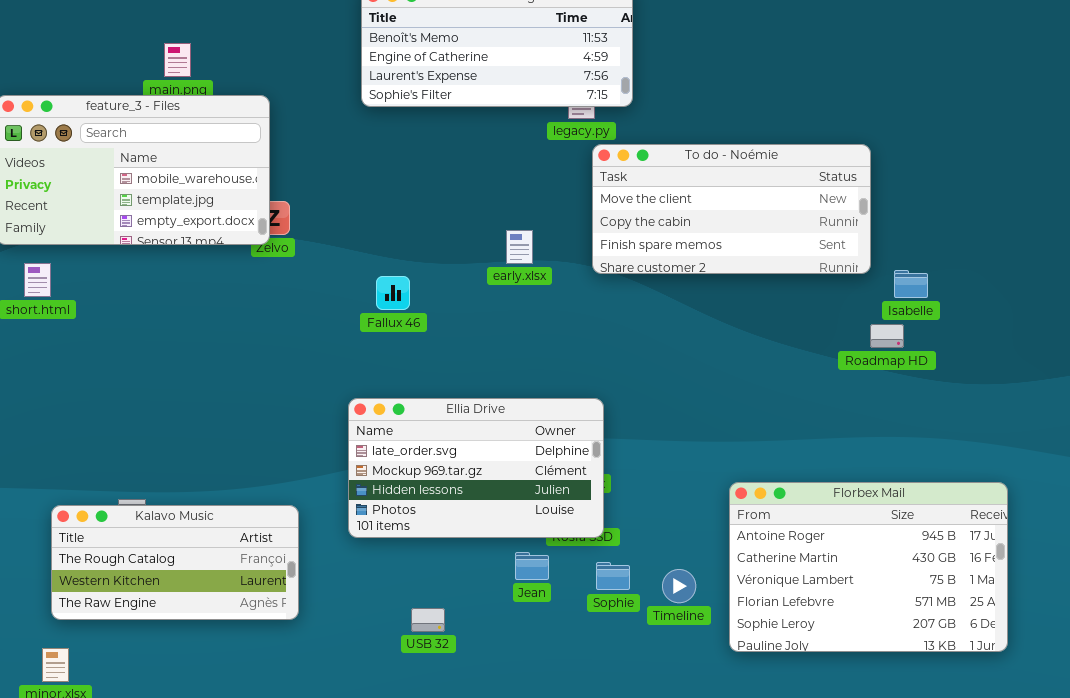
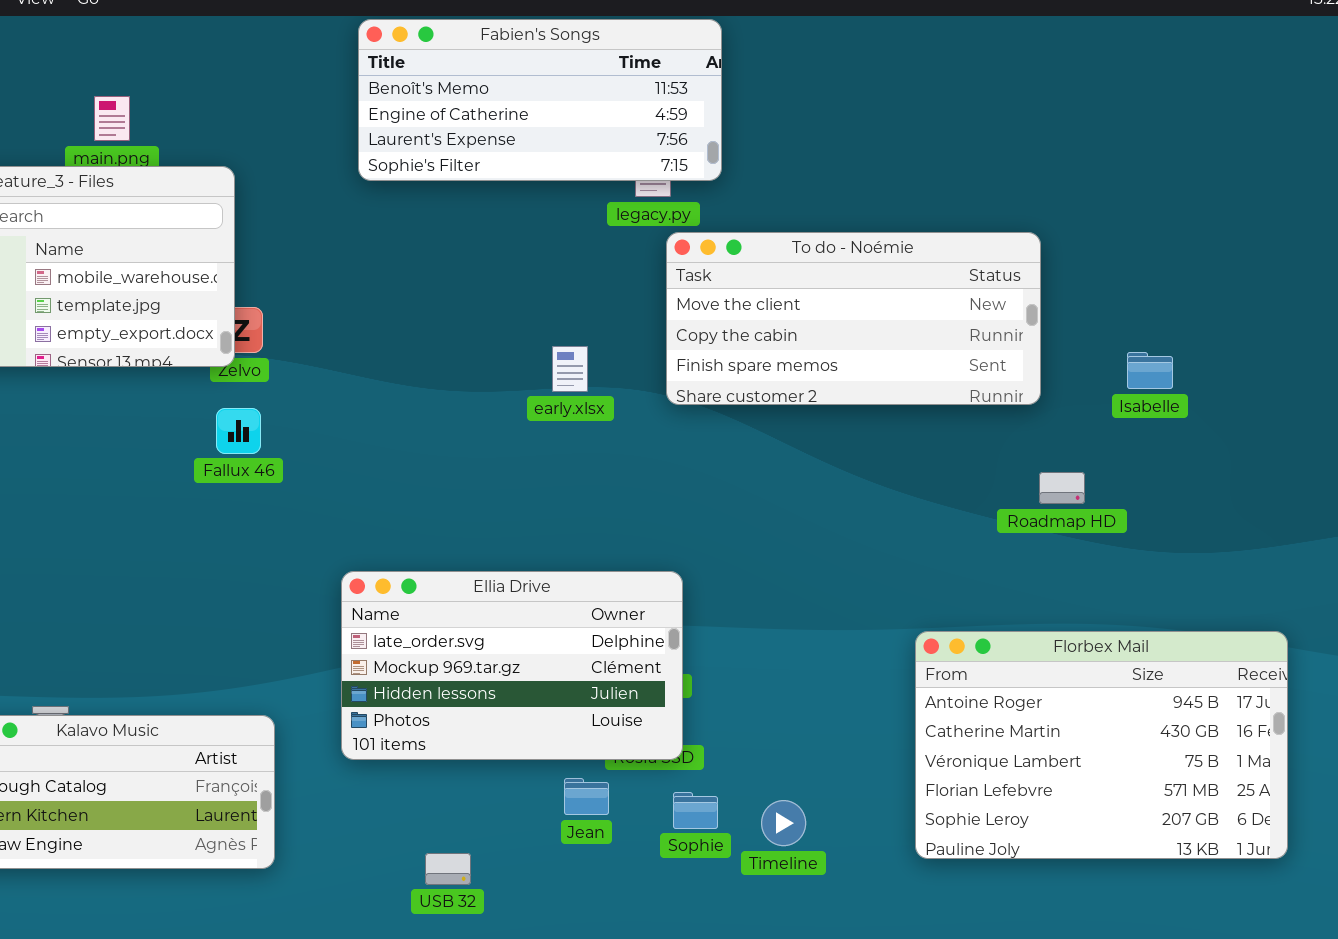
Isabelle: [894,270,928,298] -> [1127,352,1173,389], moved
Fallux 46: [376,276,410,310] -> [216,408,261,454], moved
Florbex Mail: [729,482,1008,652] -> [915,631,1288,859], moved

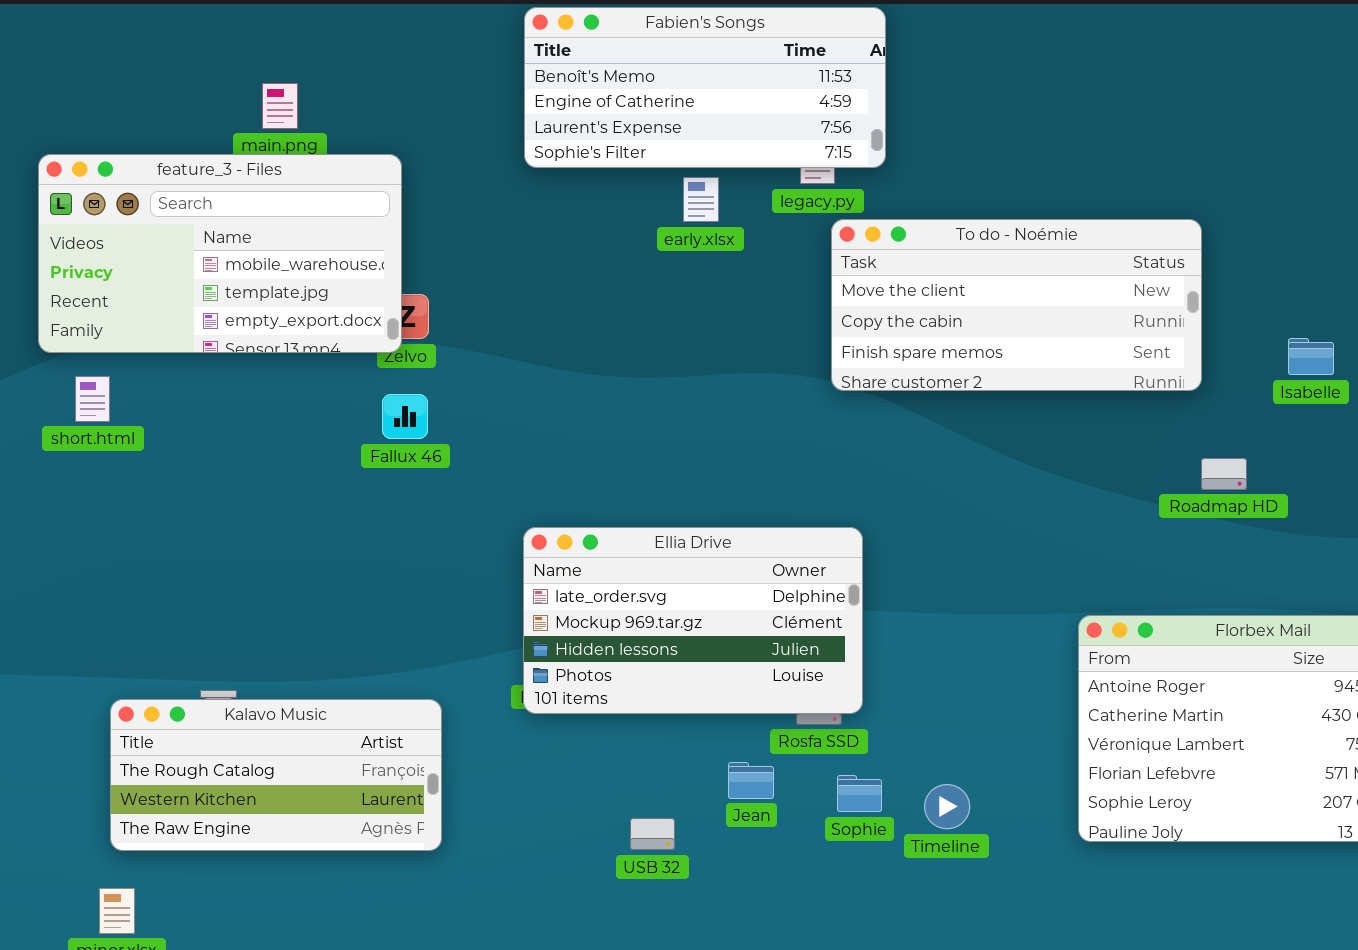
early.xlsx: [552,346,588,392] -> [683,177,719,222], moved
Ellia Drive: [341,571,683,760] -> [523,527,863,714], moved
USB 32: [425,853,471,885] -> [630,818,675,850], moved

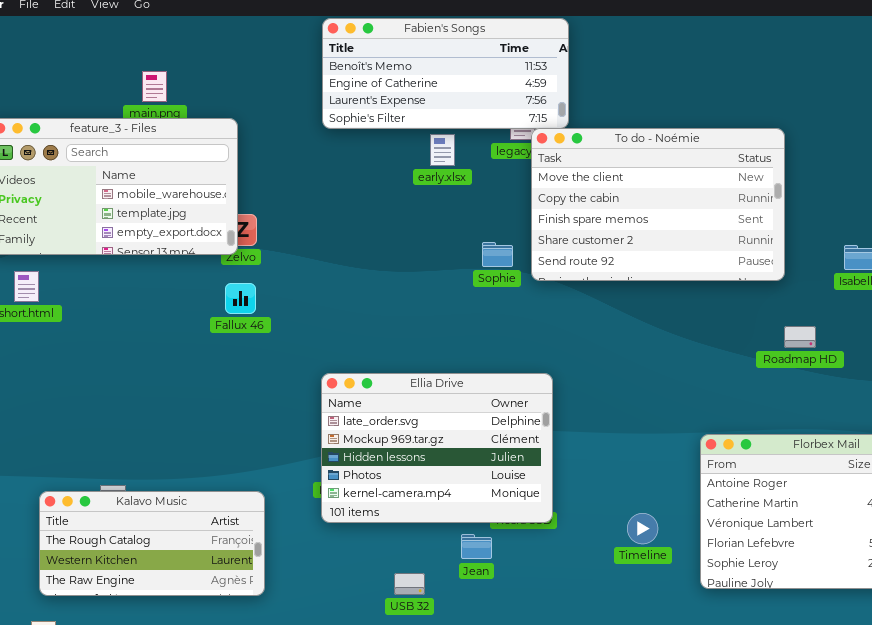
To do - Noémie: [831,219,1202,391] -> [531,128,785,281], resized
Ellia Drive: [523,527,863,714] -> [321,373,553,523], resized
Sophie: [837,775,882,812] -> [482,242,513,267], moved
Timeline: [924,784,970,829] -> [627,513,658,544], moved

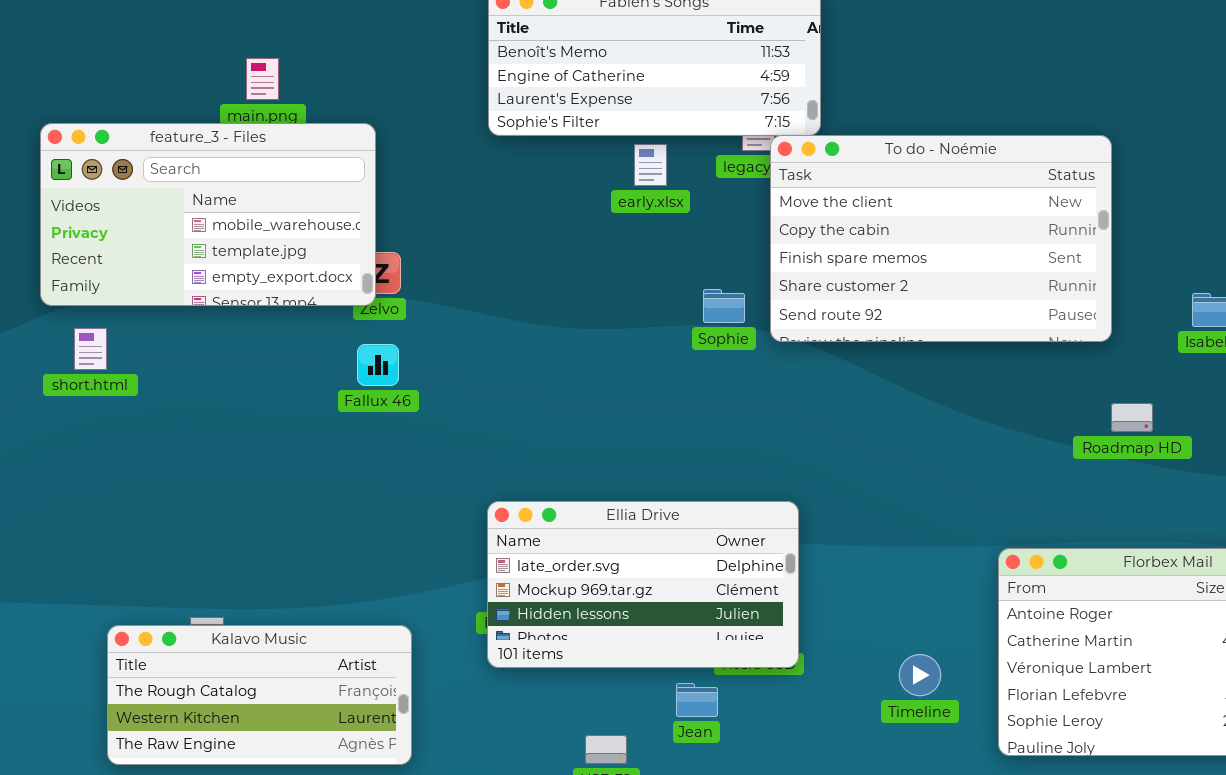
Ellia Drive: [321,373,553,523] -> [487,501,799,668], resized

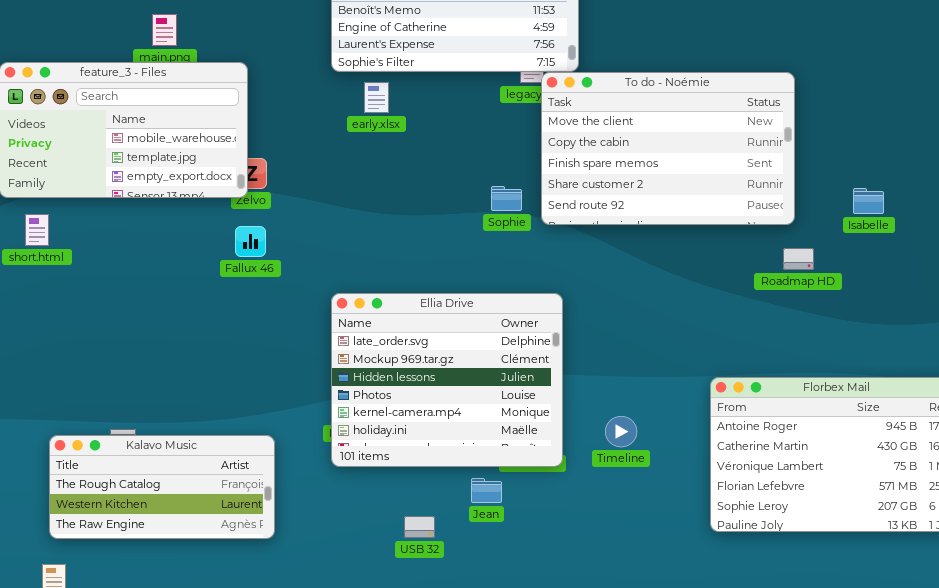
early.xlsx: [634,144,667,186] -> [364,82,389,113], moved
Roadmap HD: [1111,403,1153,432] -> [783,248,814,270], moved
Ellia Drive: [487,501,799,668] -> [331,293,563,467], resized
Timeline: [899,654,941,696] -> [605,416,637,447], moved

